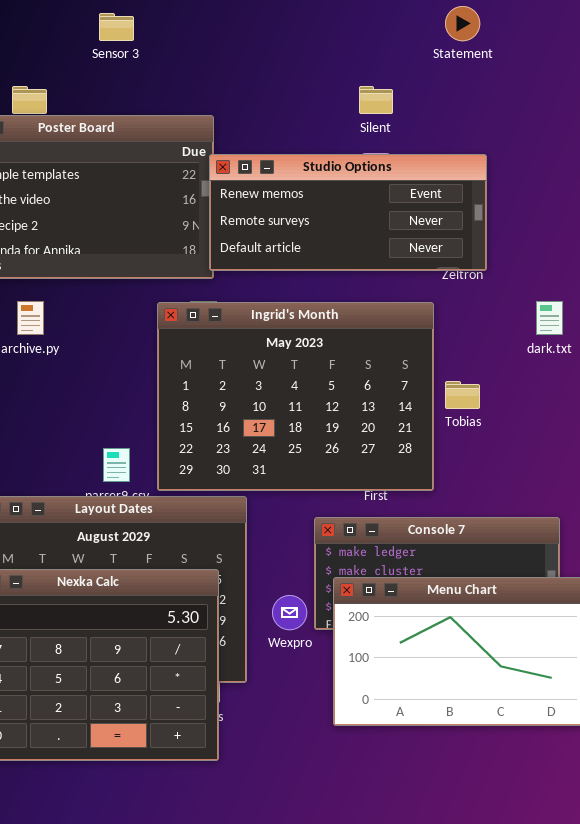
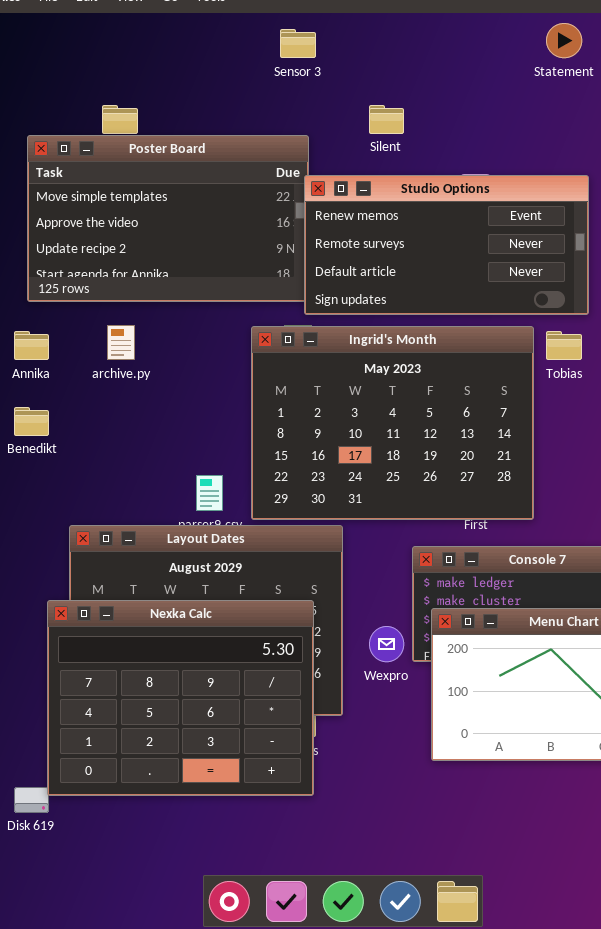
Sensor 3: [99,13,134,41] -> [280,29,316,58], moved
Silent: [359,86,393,114] -> [369,105,404,134], moved
Studio Options: [209,154,487,271] -> [304,175,589,315], resized
Tobias: [445,381,480,409] -> [546,331,582,360], moved

